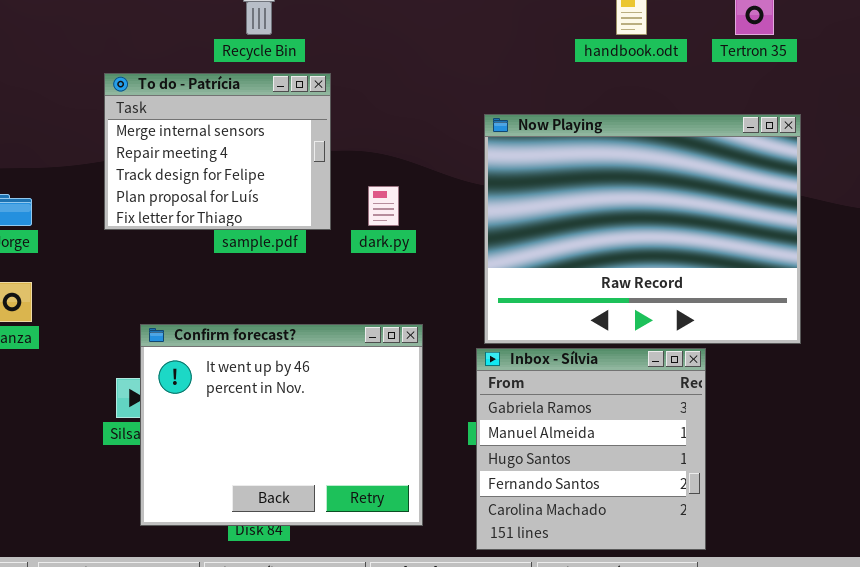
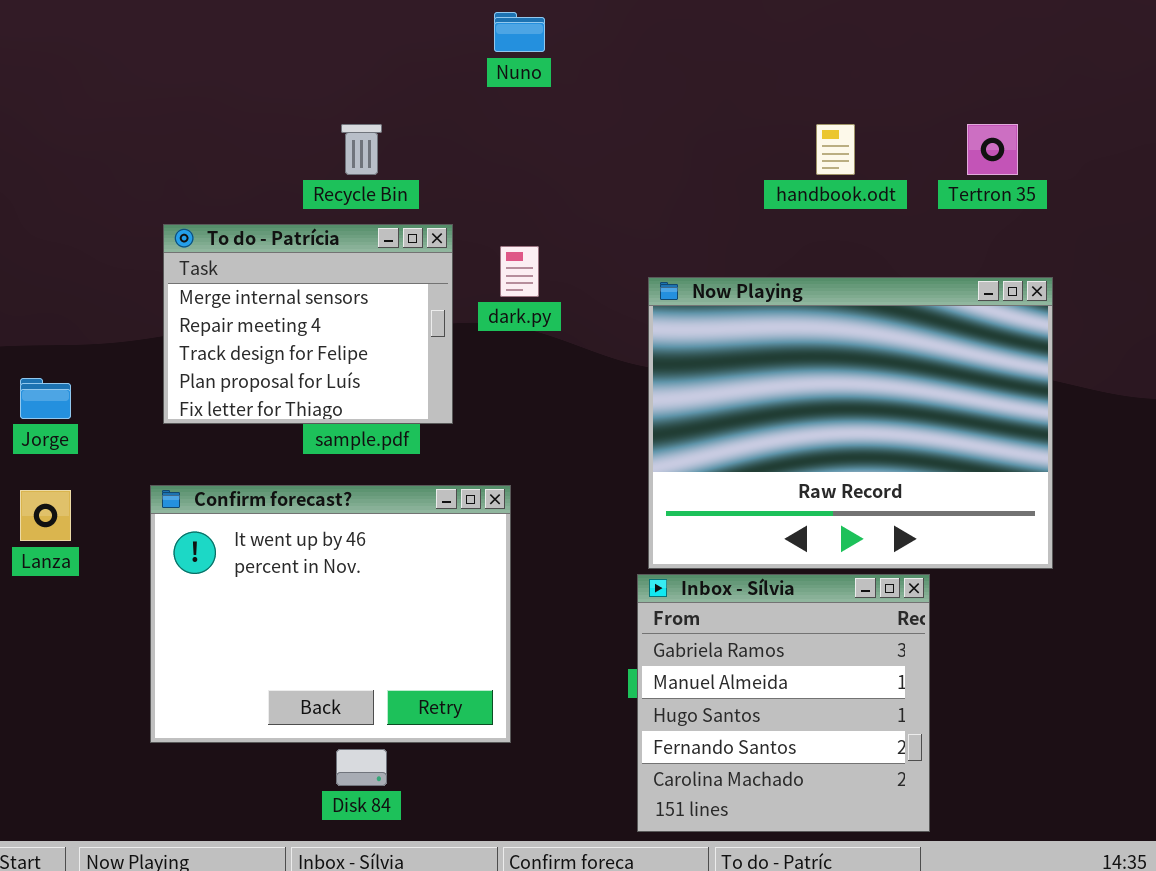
dark.py: [368,186,399,226] -> [500,246,539,297], moved
Confirm forecast?: [140,324,423,526] -> [150,485,511,743], moved

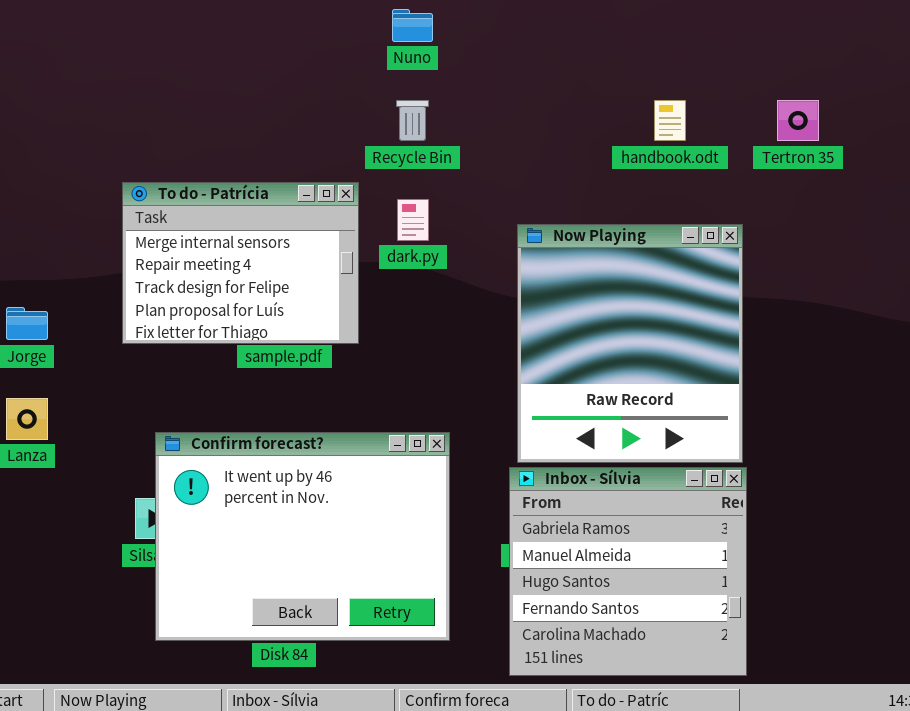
Recycle Bin: [341,124,382,175] -> [396,100,429,141], moved
Now Playing: [648,277,1053,569] -> [517,224,743,463], resized
Confirm forecast?: [150,485,511,743] -> [155,432,450,641], moved

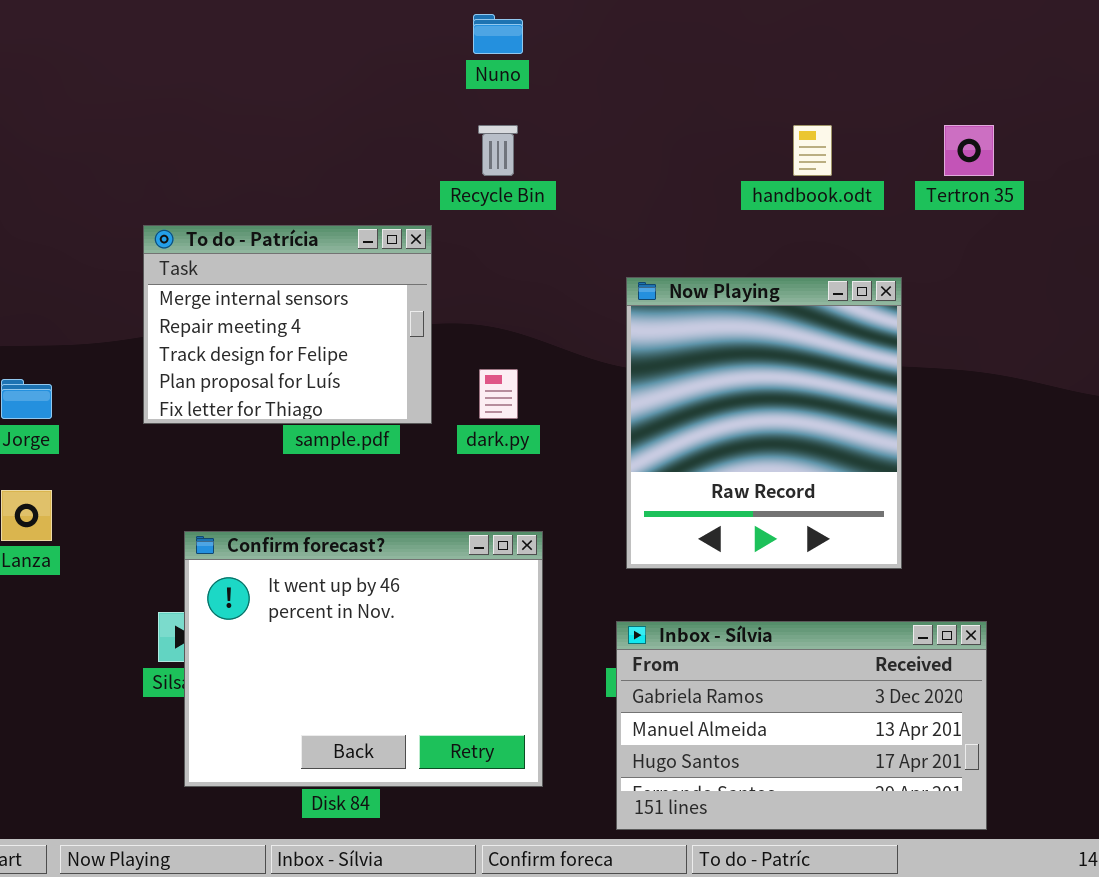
dark.py: [397,199,429,241] -> [479,369,518,419], moved
Inbox - Sílvia: [509,467,747,676] -> [616,621,987,830], resized

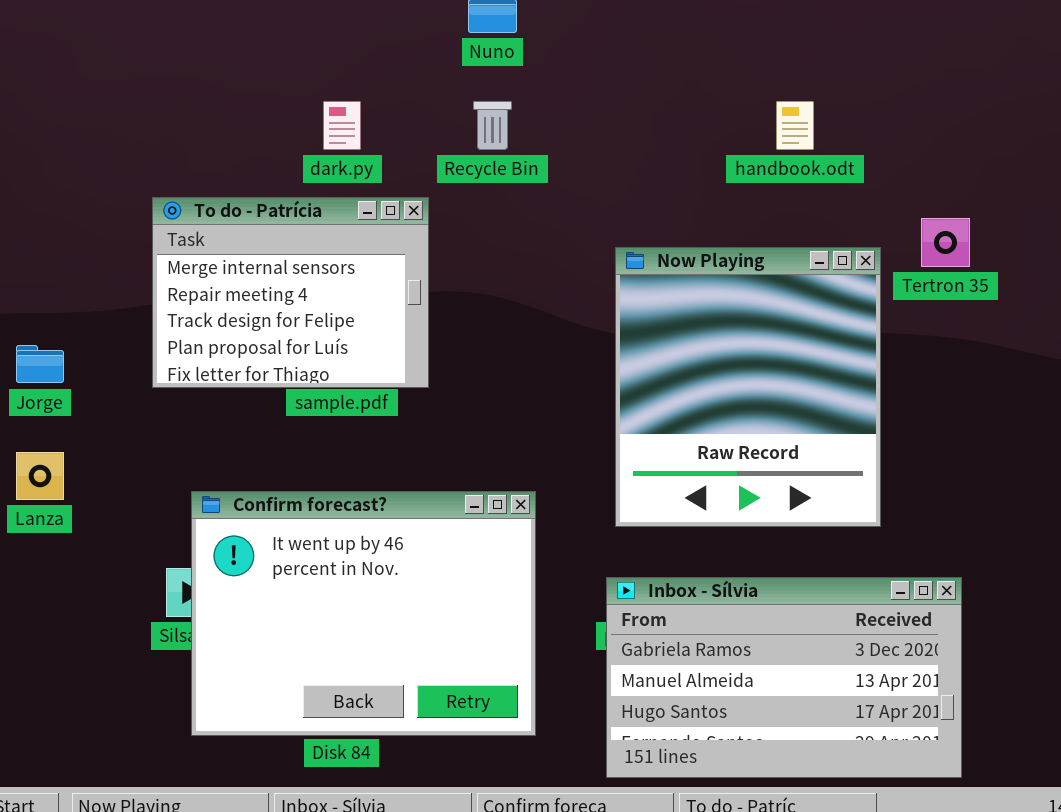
Tertron 35: [944,125,994,176] -> [921,218,970,267], moved
dark.py: [479,369,518,419] -> [323,101,361,150], moved

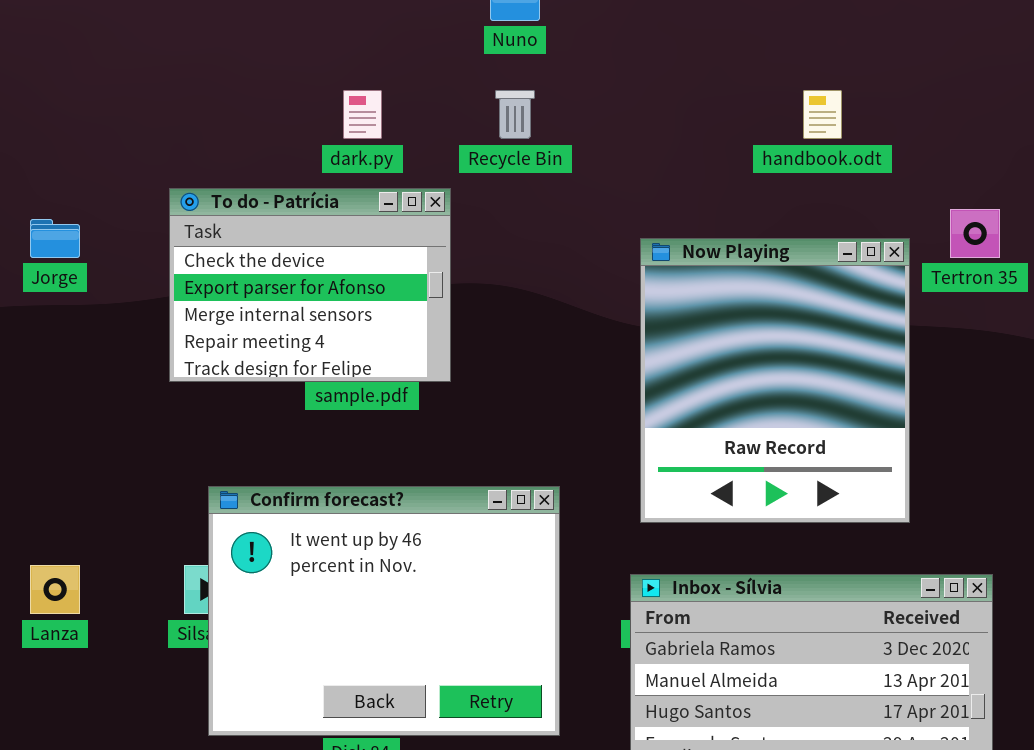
To do - Patrícia: [152,197,429,388] -> [169,188,451,382], scrolled up 2 rows
Jorge: [16,345,64,383] -> [30,219,80,258], moved
Lanza: [16,452,64,500] -> [30,565,80,614], moved

